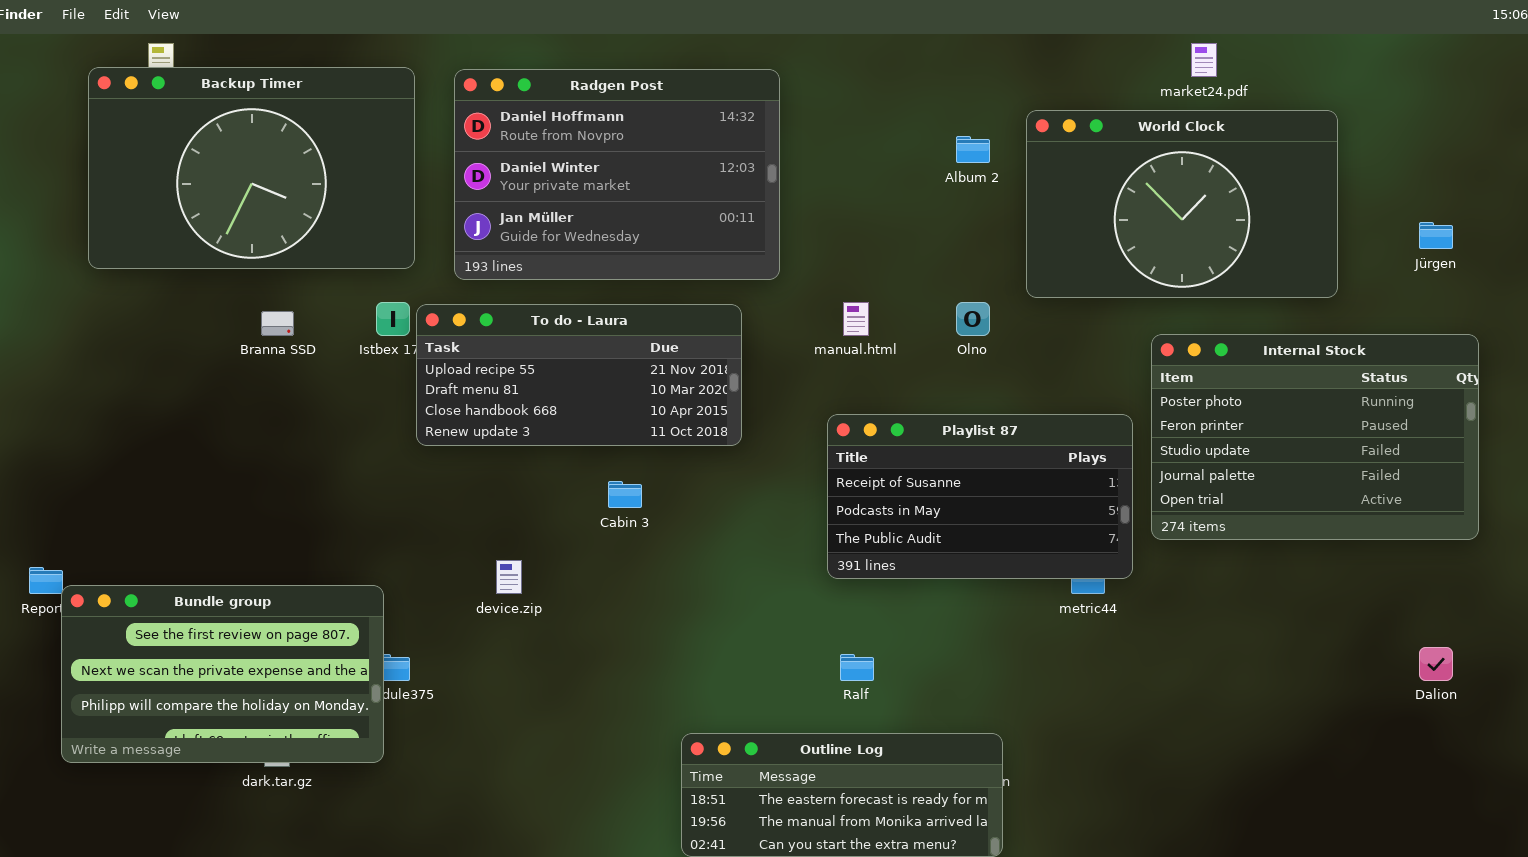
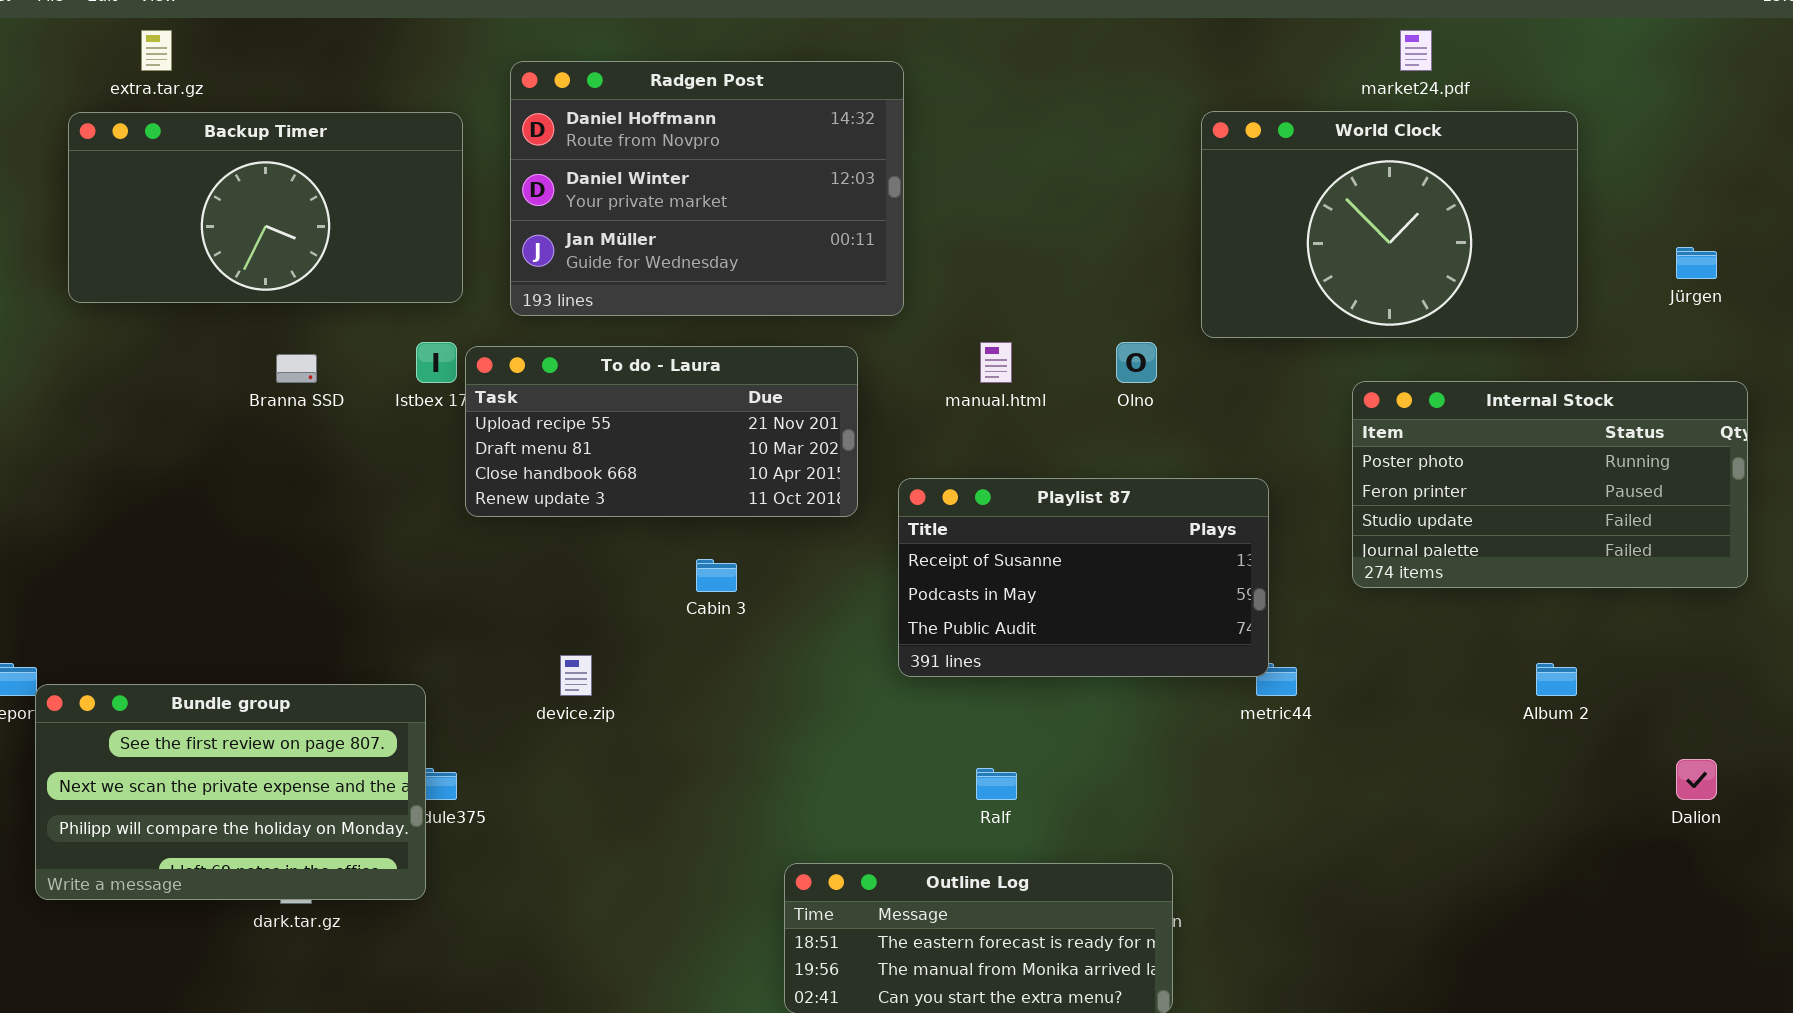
Backup Timer: [88,67,415,269] -> [68,112,463,303], resized
Album 2: [956,136,990,163] -> [1536,663,1577,696], moved
Internal Stock: [1151,334,1479,540] -> [1352,381,1748,588], resized
Playlist 87: [827,414,1133,579] -> [898,478,1269,677], moved

